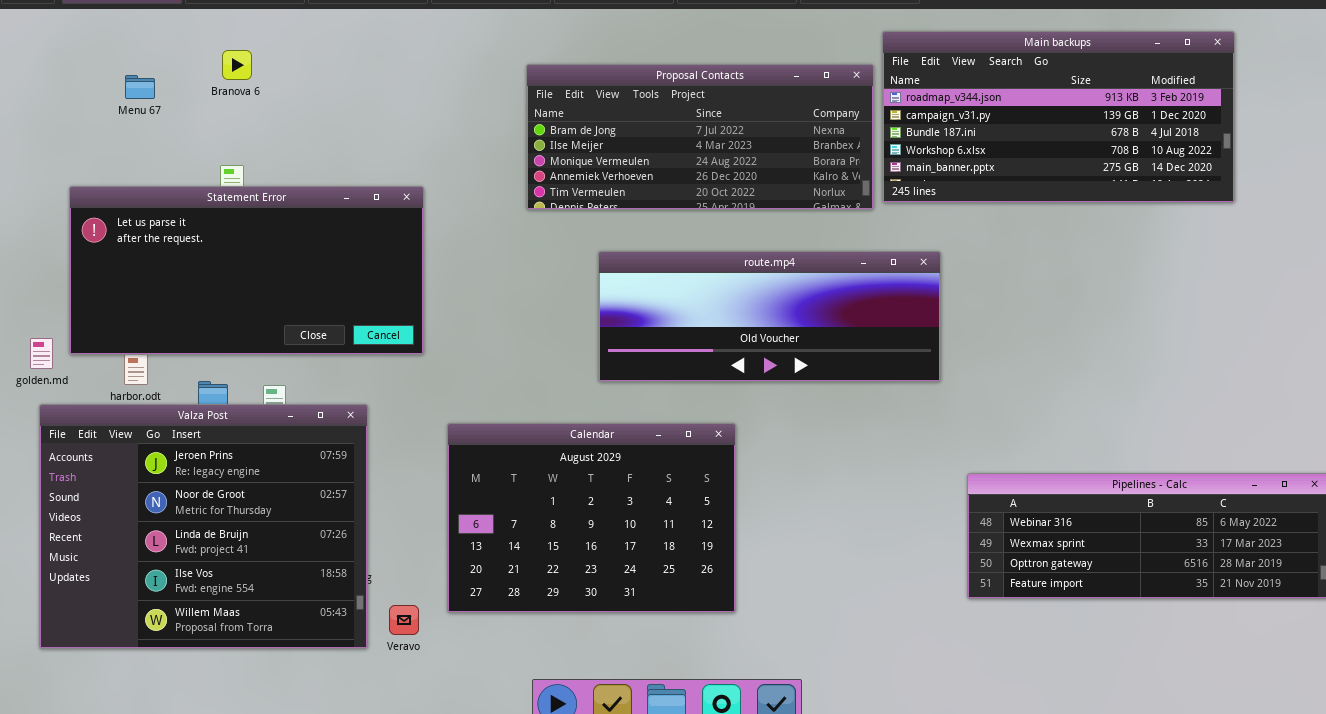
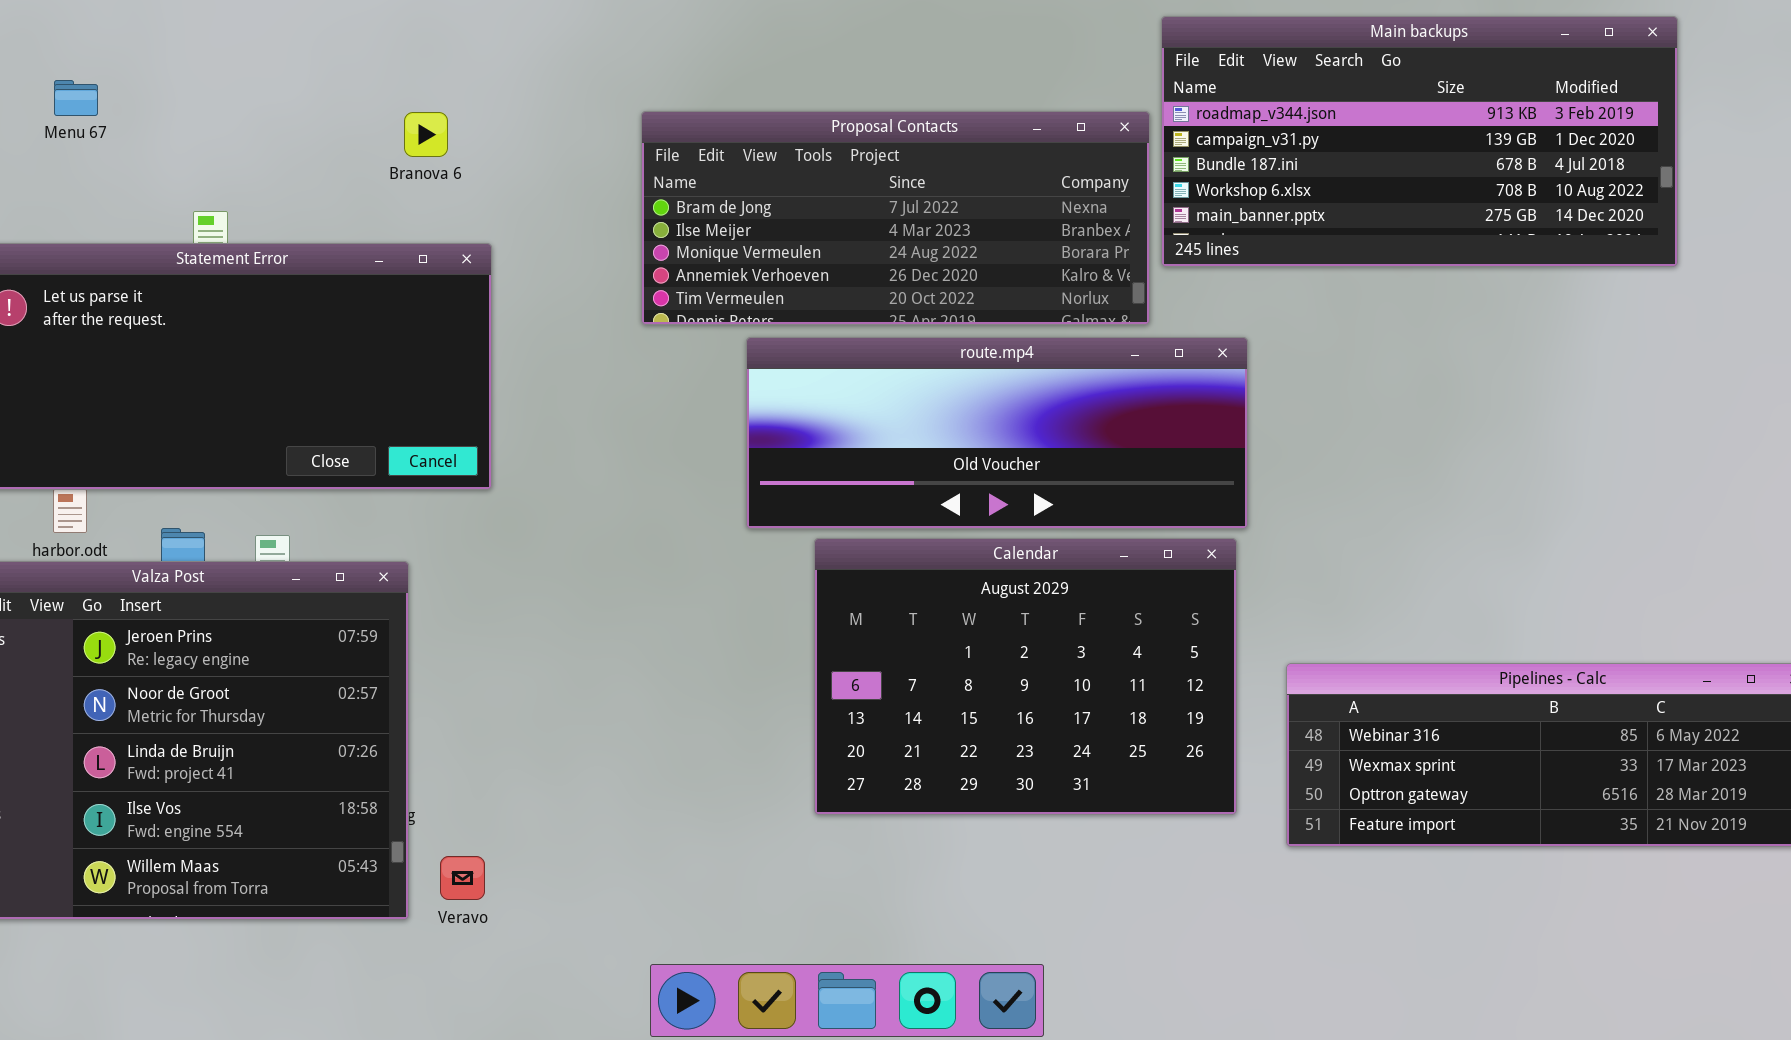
Branova 6: [222,50,252,80] -> [404,112,448,157], moved
Proposal Contacts: [526,64,874,210] -> [641,111,1150,325], moved
Calendar: [447,423,736,613] -> [814,538,1237,815], moved

